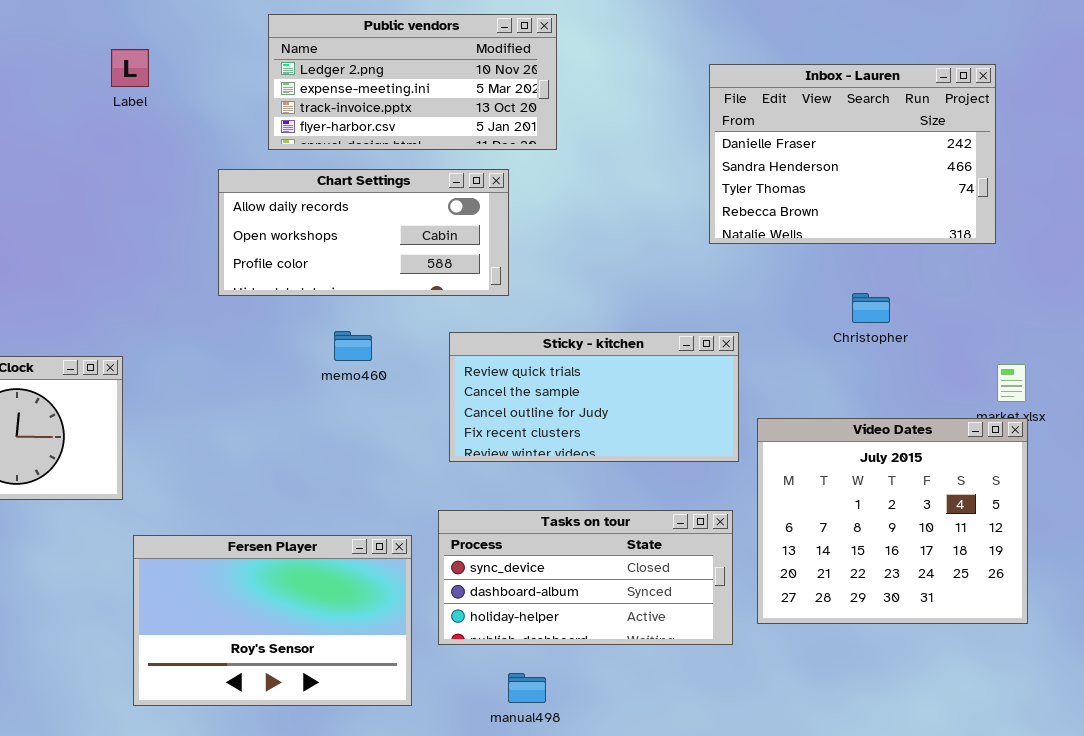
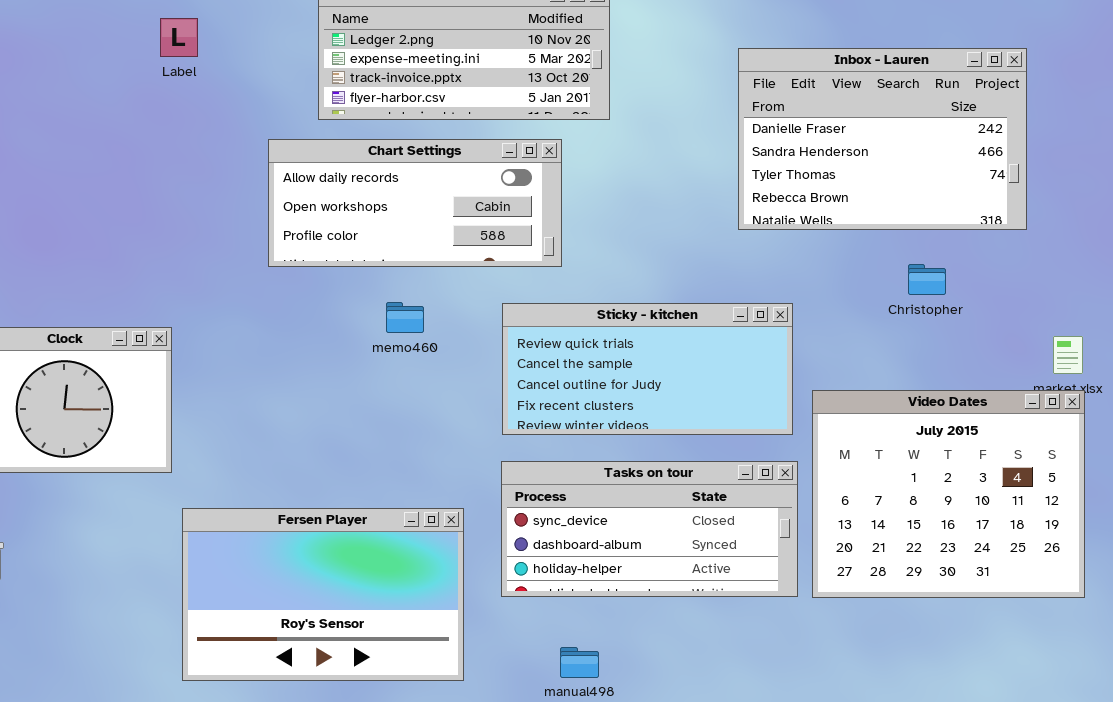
Inbox - Lauren: [709,64,996,244] -> [738,48,1027,230], moved
Tasks on tour: [438,510,733,645] -> [501,461,798,597], moved

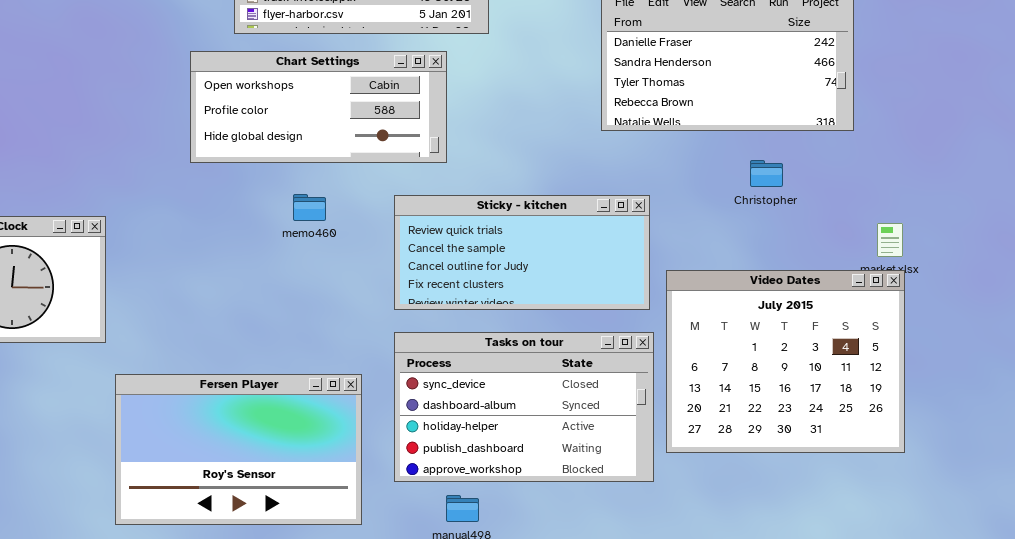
Chart Settings: [268,139,562,267] -> [190,51,447,163], scrolled down 1 row
Tasks on tour: [501,461,798,597] -> [394,332,654,482], resized

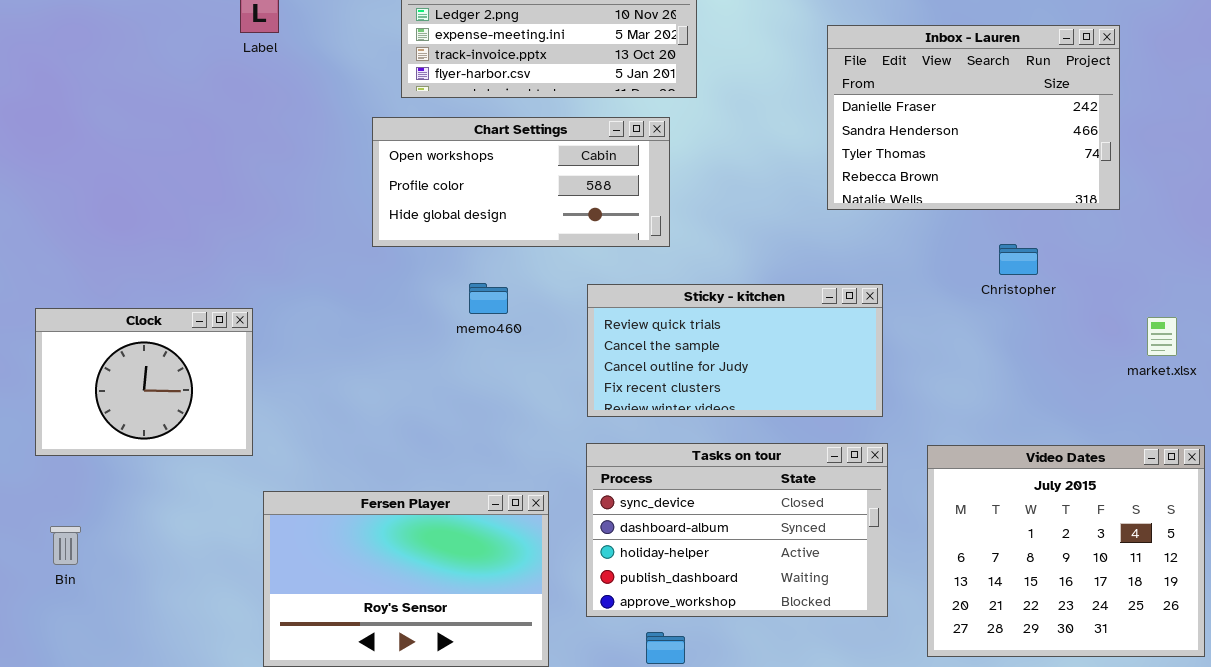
Chart Settings: [190,51,447,163] -> [372,117,670,247], moved
Video Dates: [666,270,905,453] -> [927,445,1205,657], moved

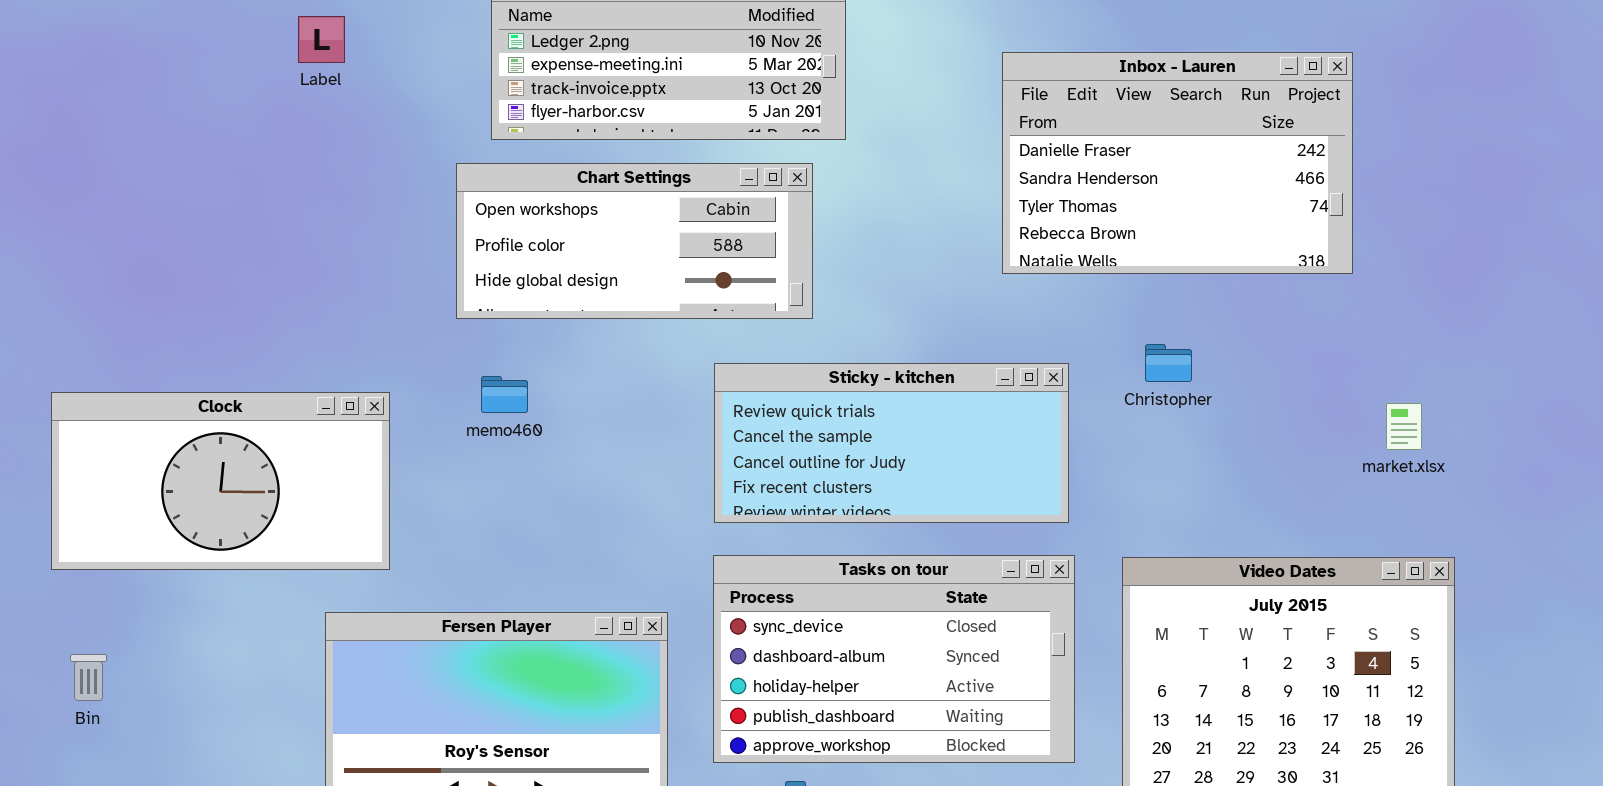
Christopher: [999,244,1038,275] -> [1145,344,1192,382], moved
memo460: [469,283,508,314] -> [481,376,528,413], moved
Clock: [35,308,253,456] -> [51,392,390,570], resized

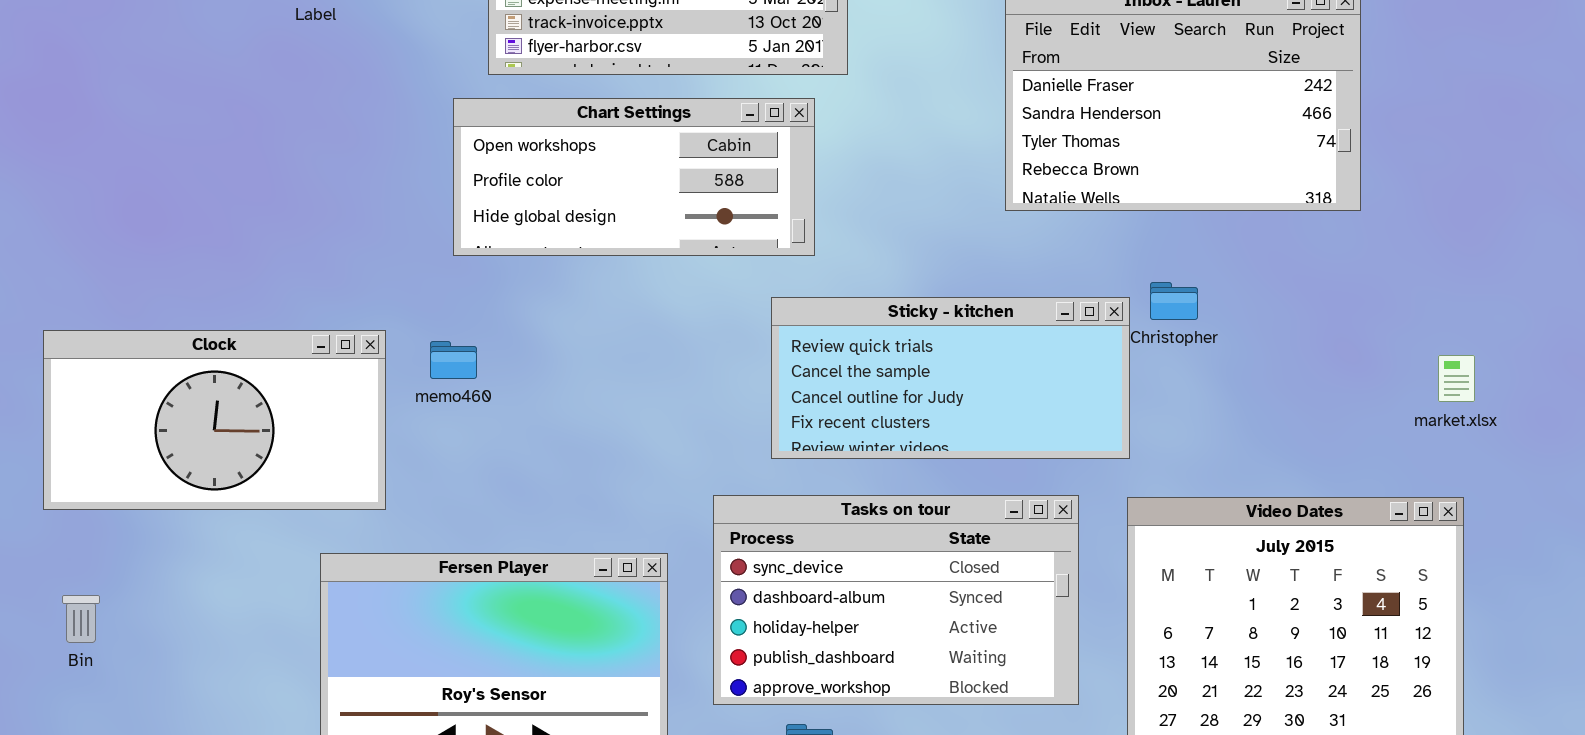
Sticky - kitchen: [714,363,1069,523] -> [771,297,1130,459], moved
memo460: [481,376,528,413] -> [430,341,477,379], moved
market.xlsx: [1386,403,1422,450] -> [1438,355,1475,402], moved

